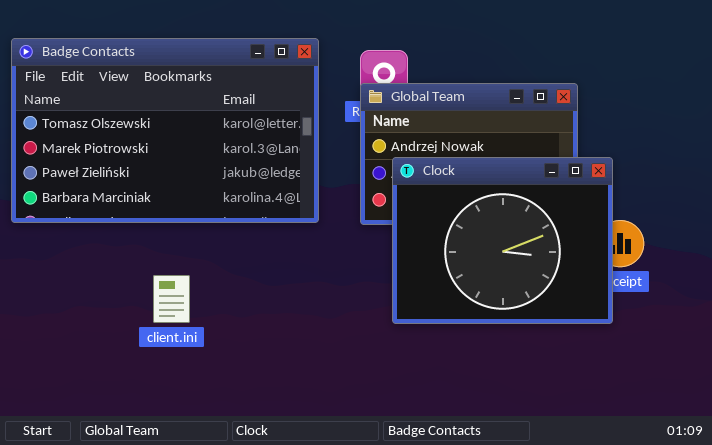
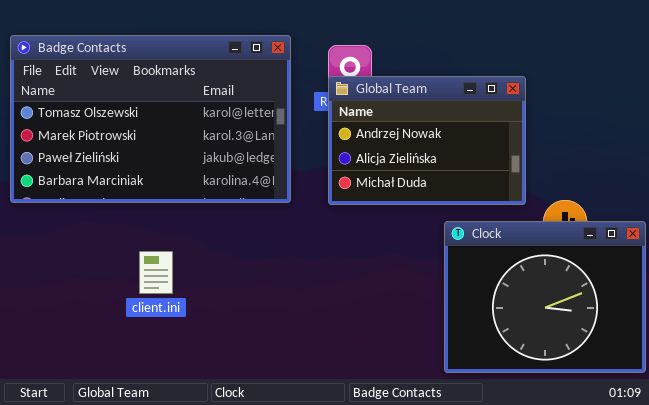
Clock: [392,157,613,324] -> [444,221,646,373], moved

